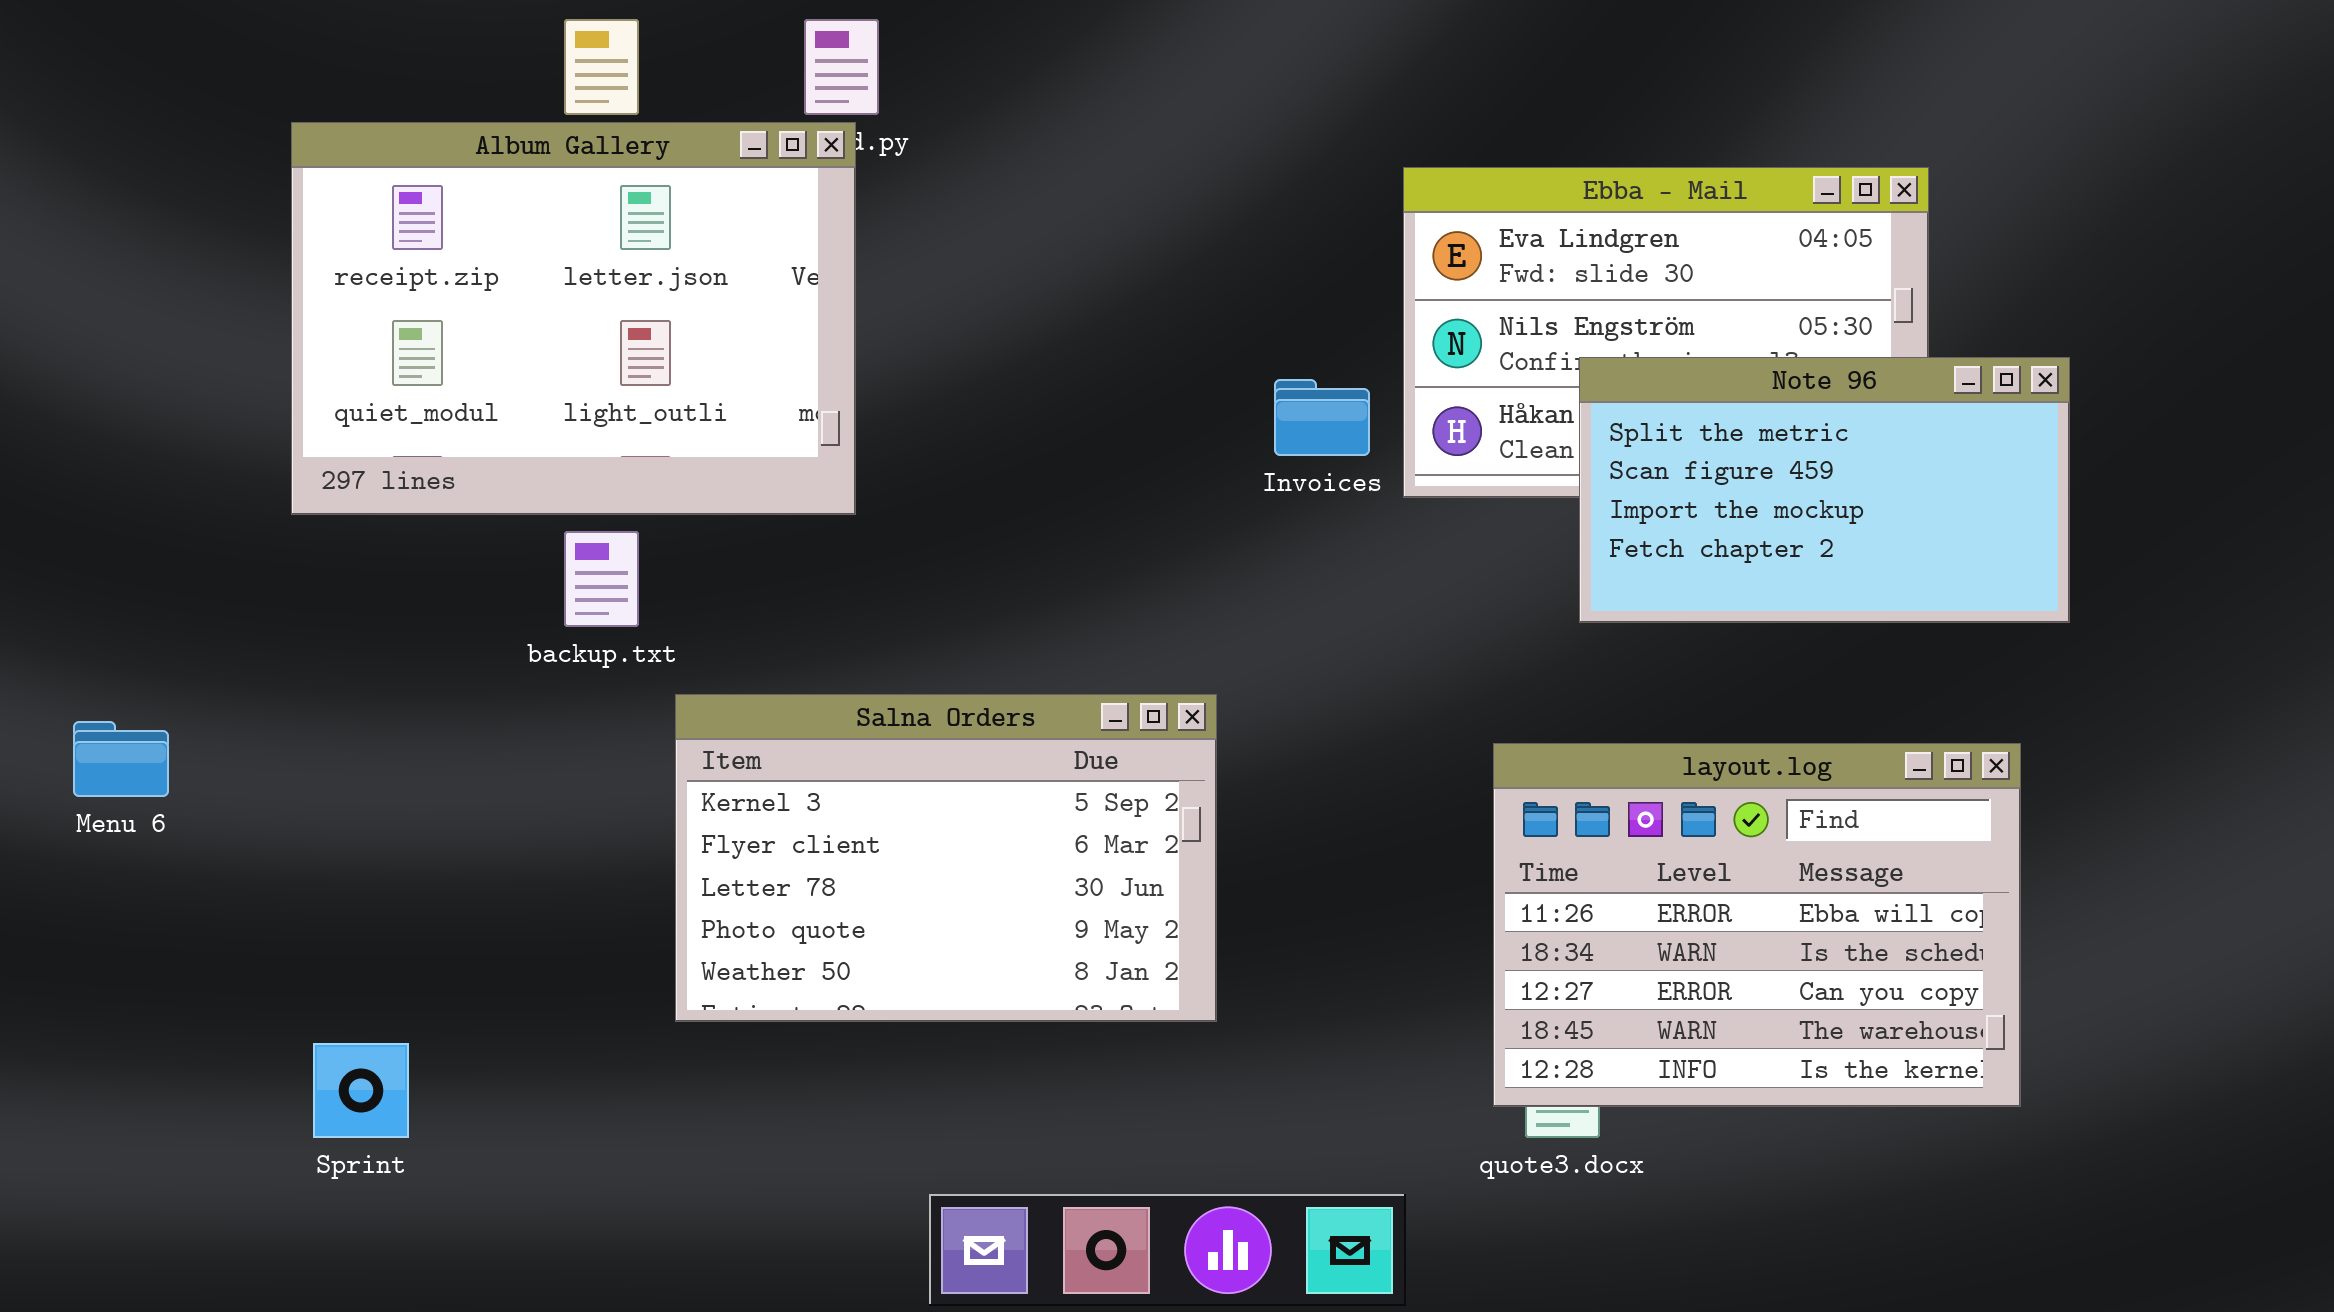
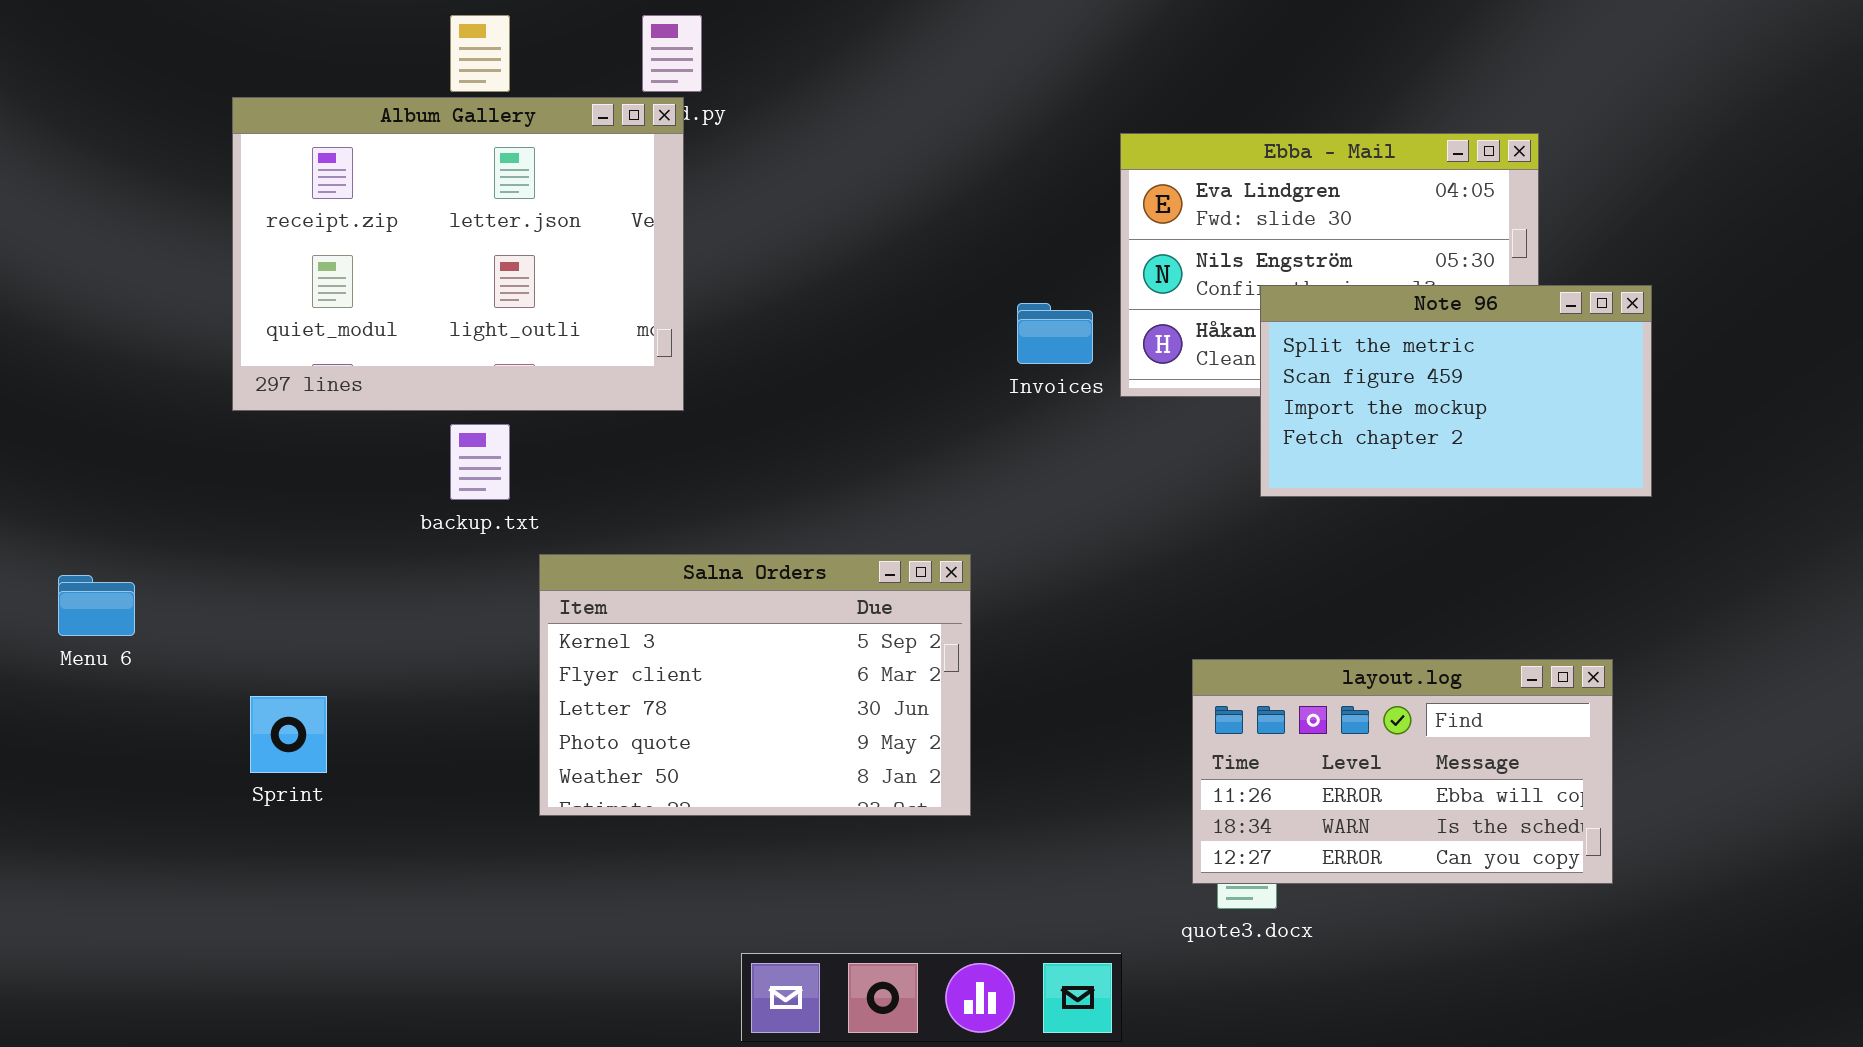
layout.log: [1493,743,2021,1107] -> [1192,659,1613,884], resized
Sprint: [313,1043,409,1138] -> [250,696,327,773], moved

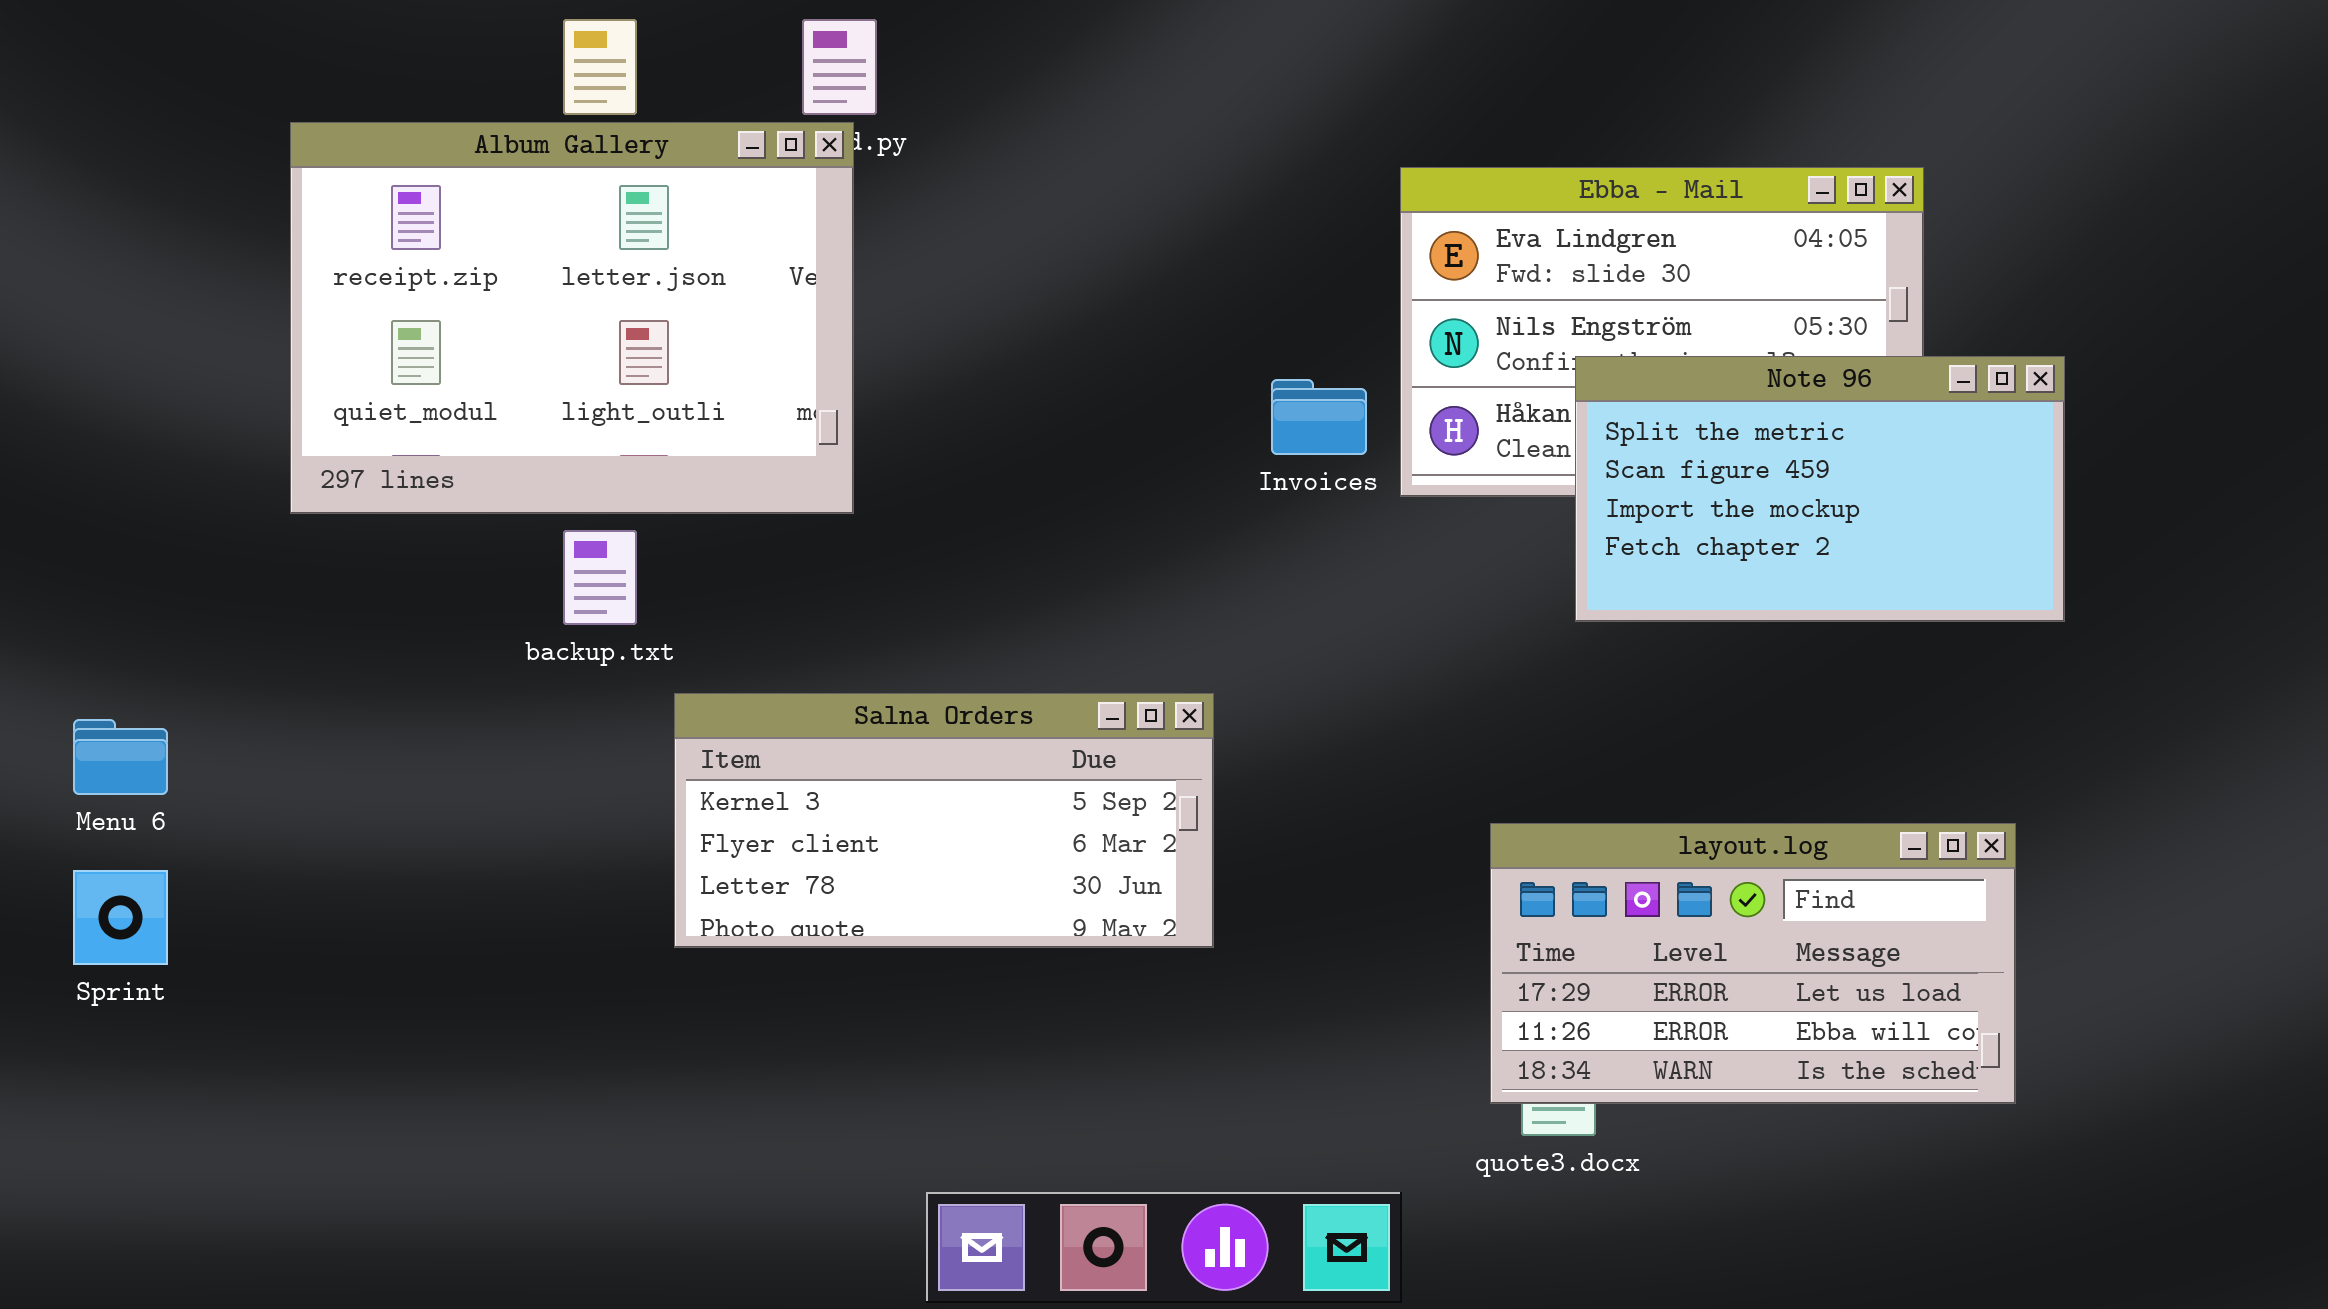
Salna Orders: [539,554,971,816] -> [674,693,1214,948], resized
layout.log: [1192,659,1613,884] -> [1490,823,2016,1104], scrolled up 1 row
Sprint: [250,696,327,773] -> [73,870,168,965], moved

